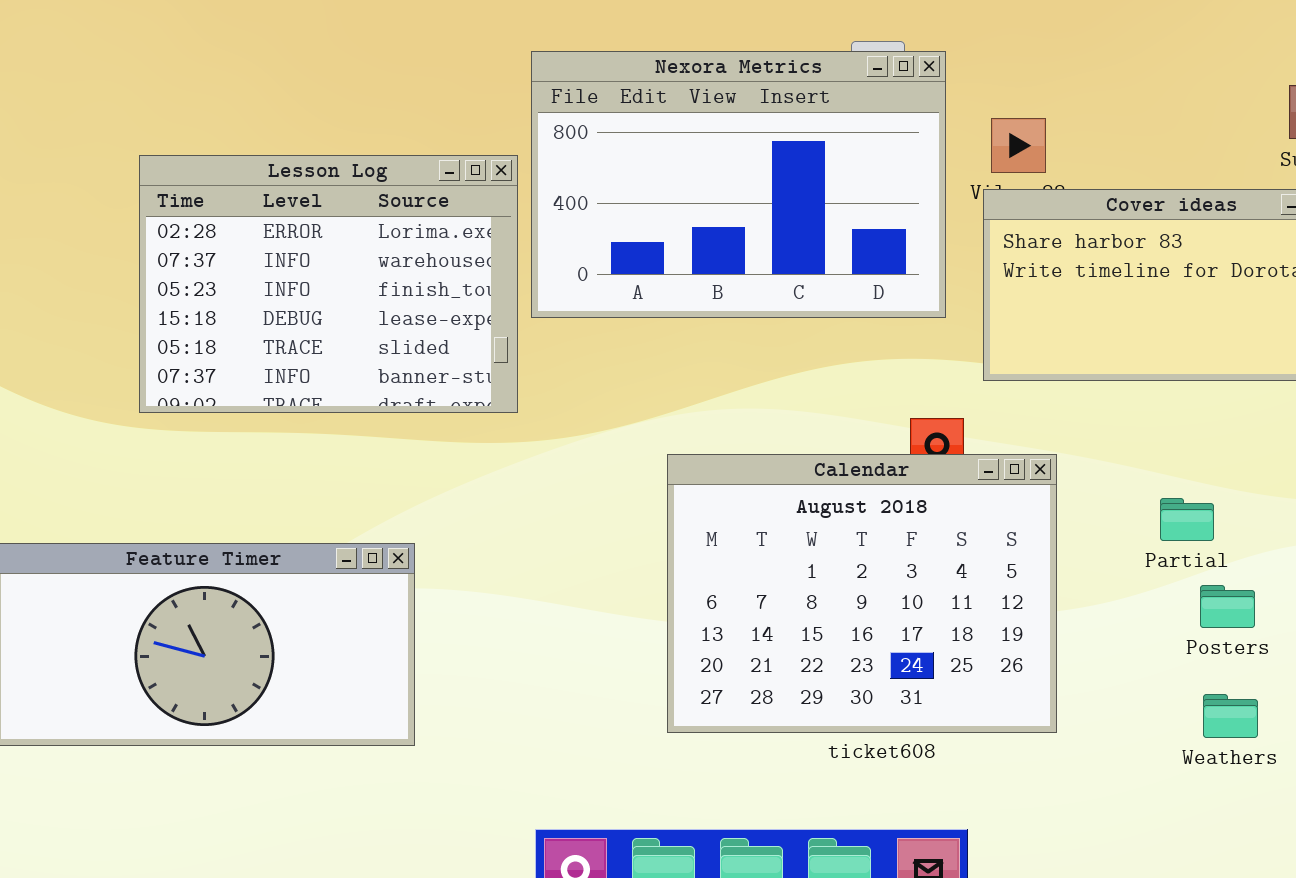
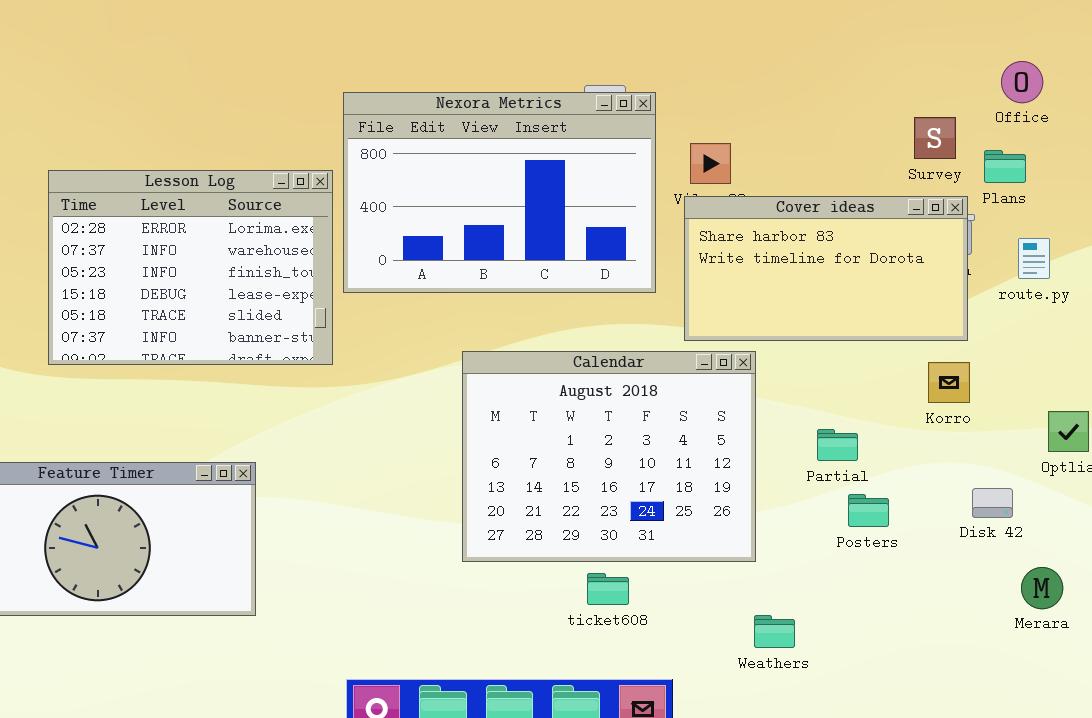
Calendar: [667,454,1057,733] -> [462,351,756,562], moved
Weathers: [1203,694,1258,738] -> [754,615,795,648], moved

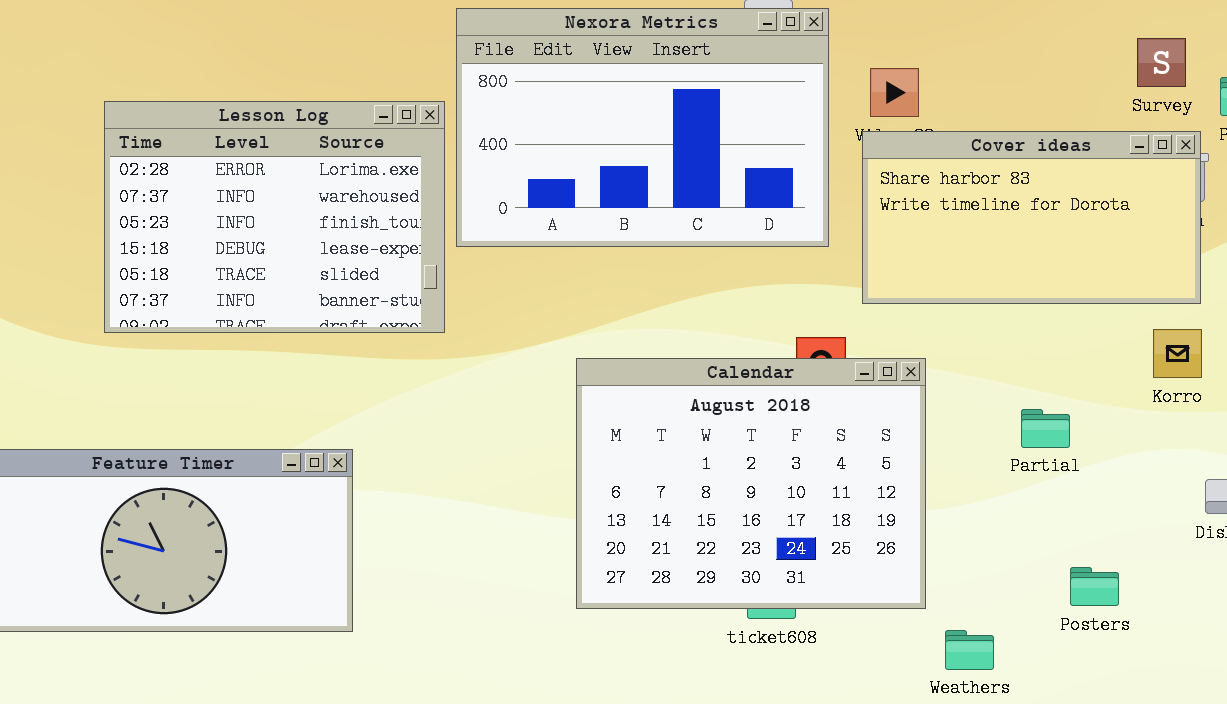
Calendar: [462,351,756,562] -> [576,358,926,609], moved
Posters: [848,494,889,527] -> [1070,567,1119,606], moved

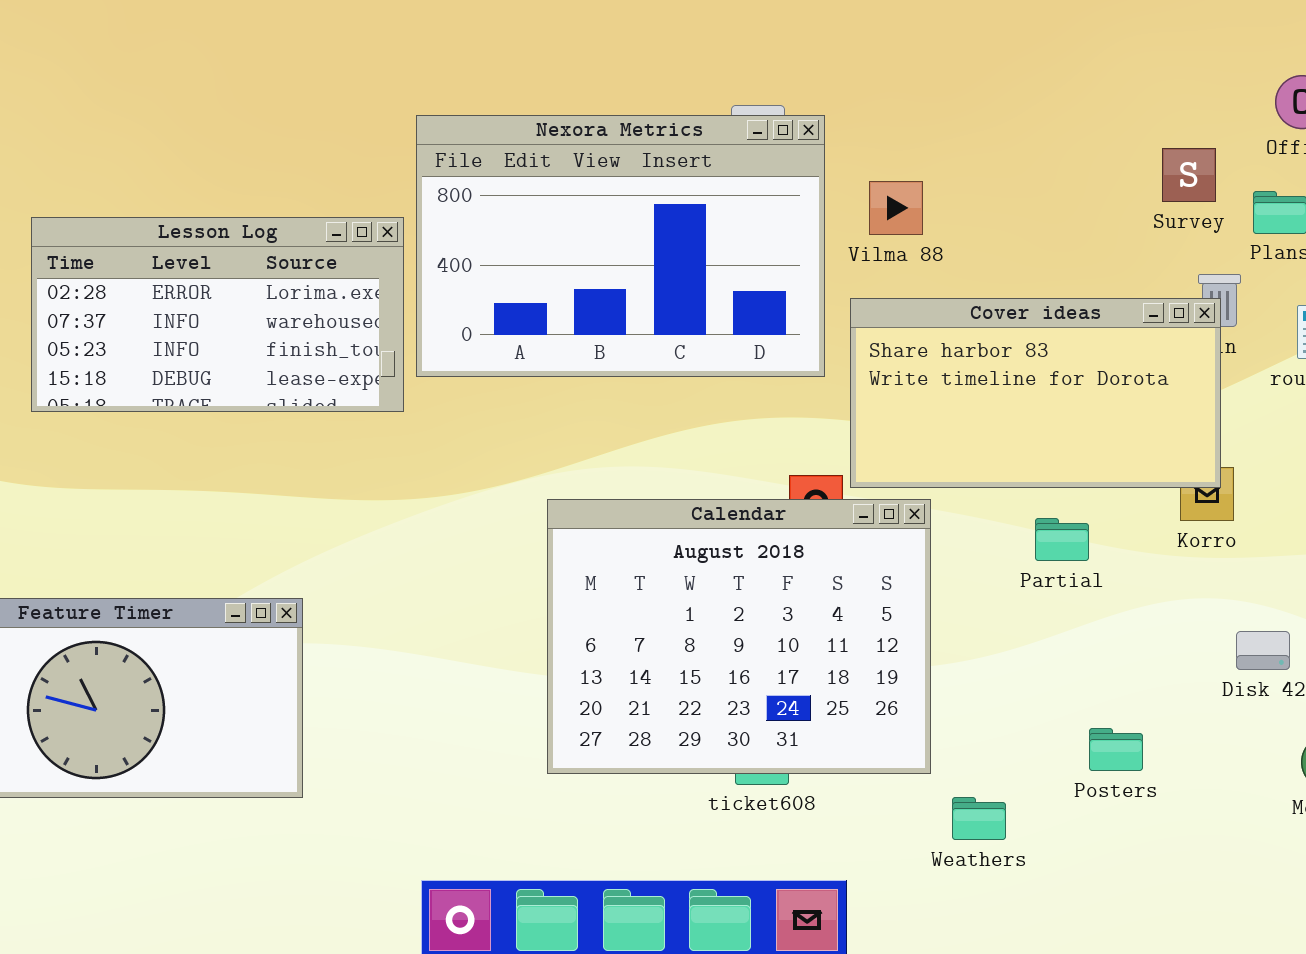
Lesson Log: [104,101,445,333] -> [31,217,404,412], resized
Cover ideas: [862,131,1201,304] -> [850,298,1221,488], moved
Partial: [1021,409,1070,448] -> [1035,518,1089,561], moved

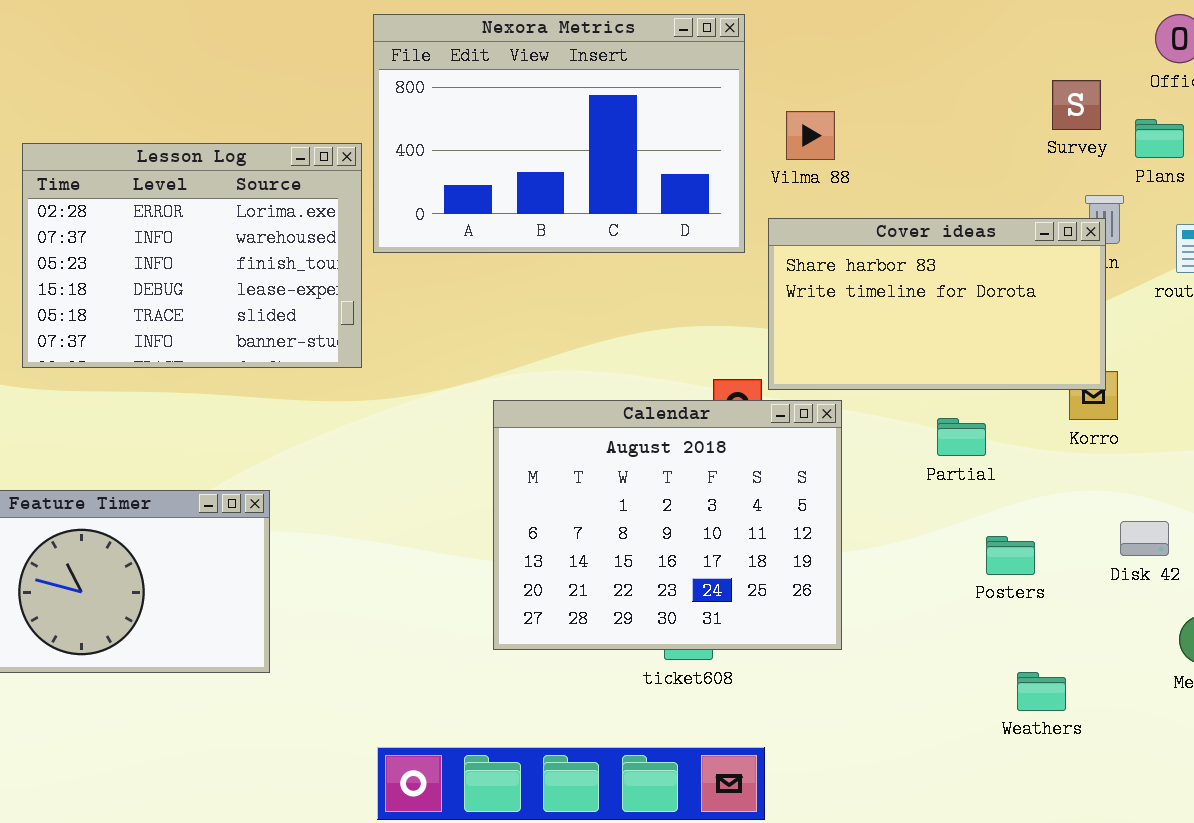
Nexora Metrics: [416,115,825,377] -> [373,14,745,253], moved
Lesson Log: [31,217,404,412] -> [22,143,362,368], resized
Posters: [1089,728,1143,771] -> [986,536,1035,575], moved
Weathers: [952,797,1006,840] -> [1017,672,1066,711], moved

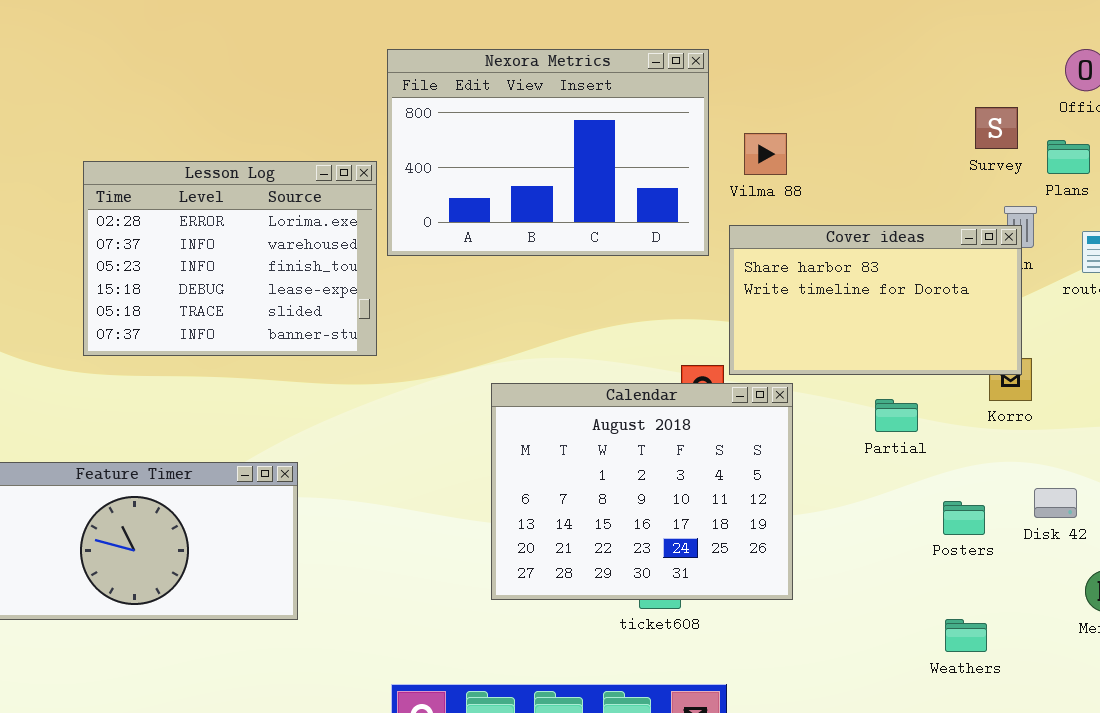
Posters: [986,536,1035,575] -> [943,501,985,535], moved

